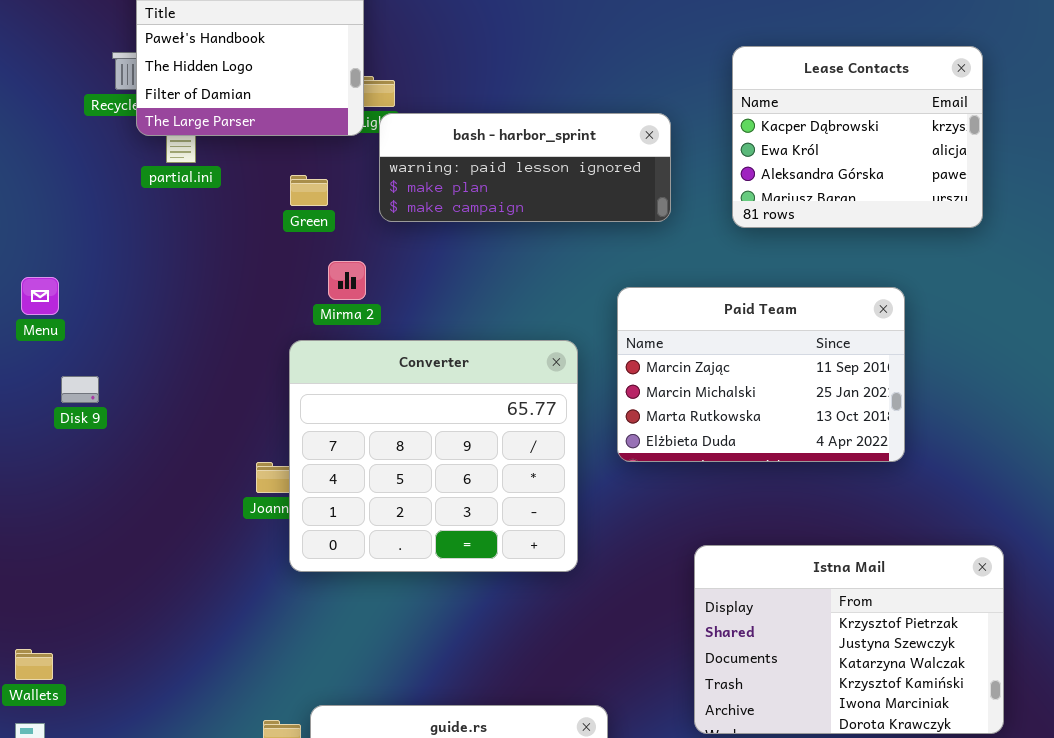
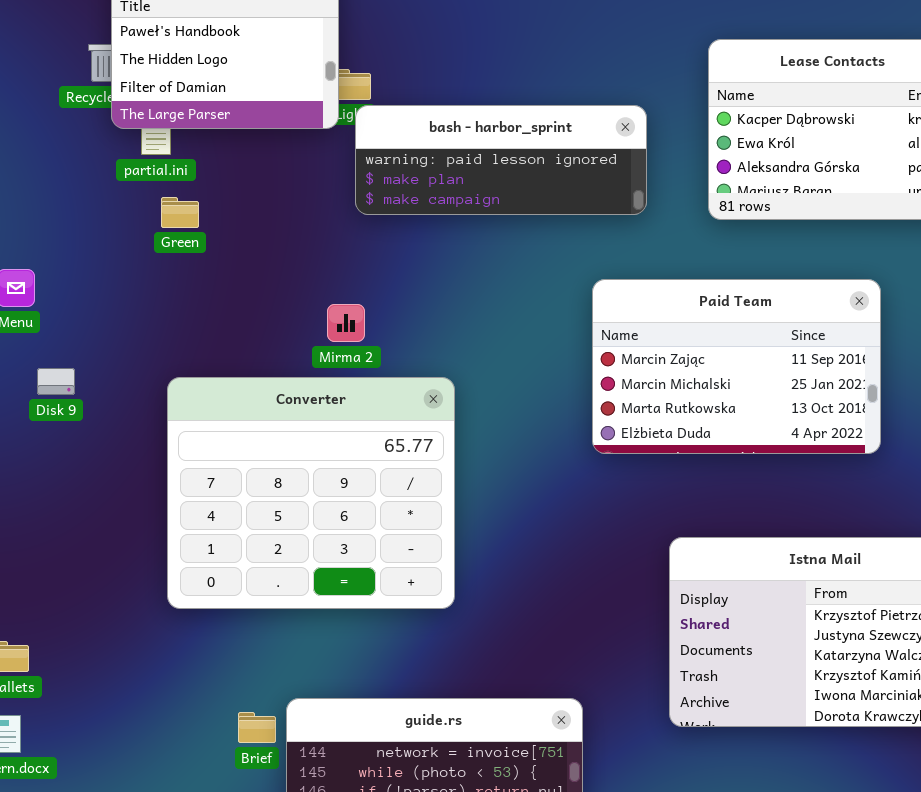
Green: [290,175,328,206] -> [161,197,199,228], moved
Mirma 2: [328,261,366,300] -> [327,304,365,342], moved
Converter: [289,340,578,572] -> [167,377,455,609], moved

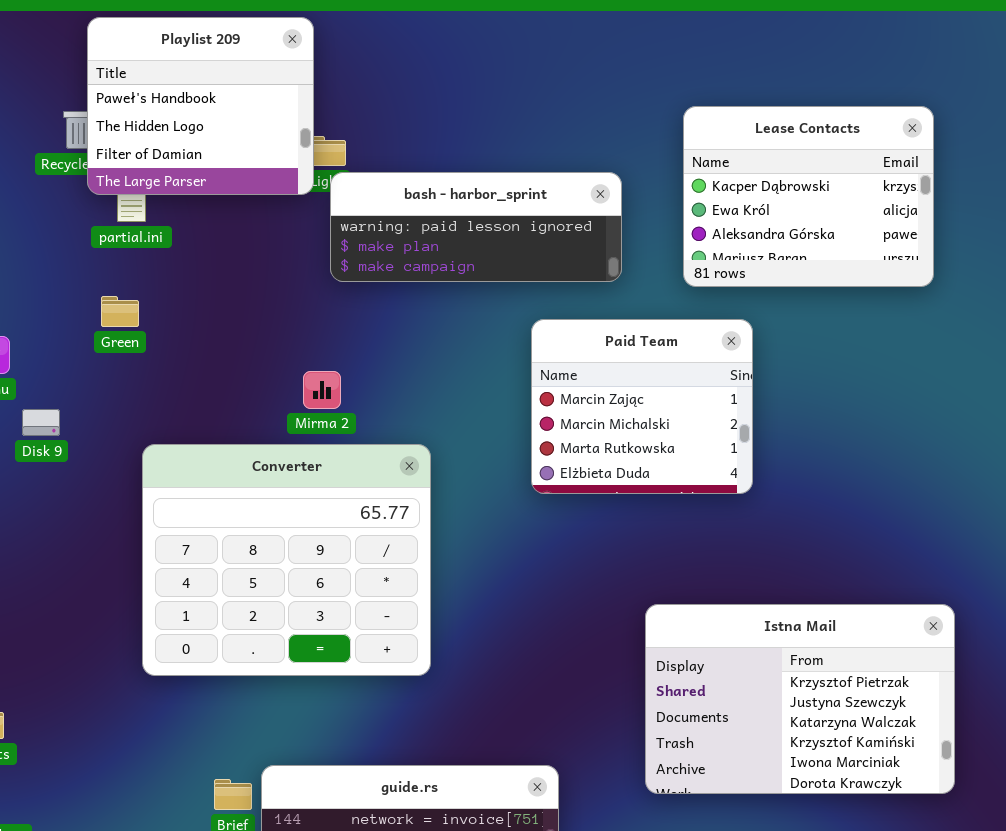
Green: [161,197,199,228] -> [101,296,139,327], moved
Paid Team: [592,279,881,454] -> [531,319,753,494], moved, resized
Disk 9: [37,368,75,395] -> [22,409,60,436], moved

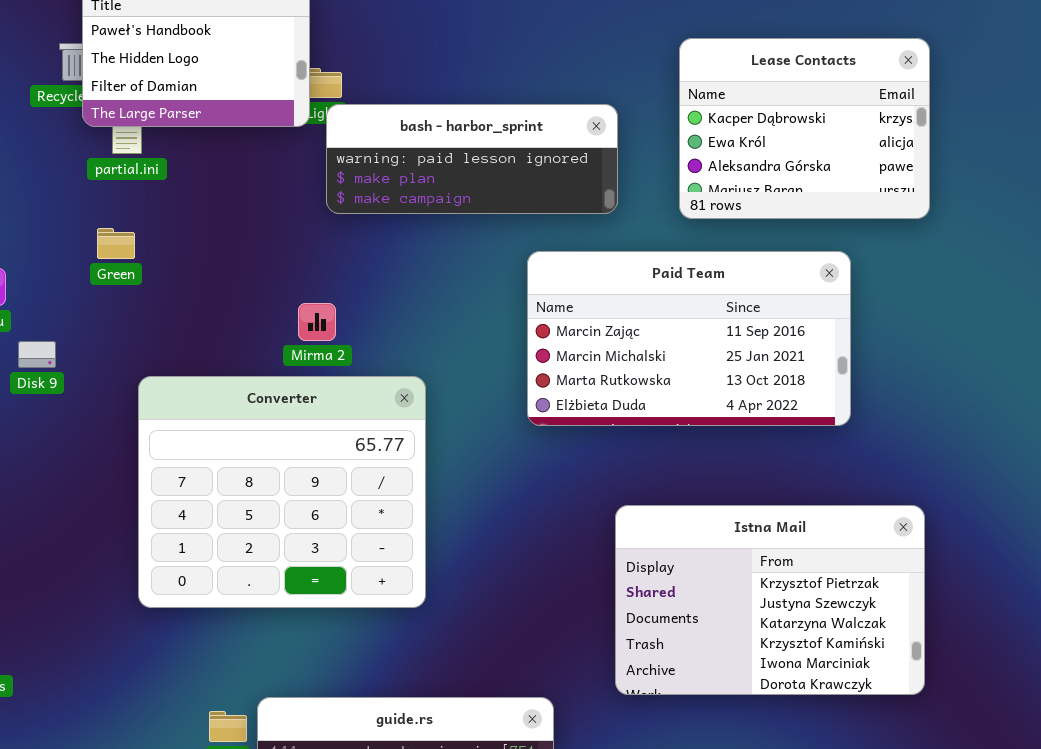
Paid Team: [531,319,753,494] -> [527,251,851,426], resized
Istna Mail: [645,604,955,794] -> [615,505,925,695], moved

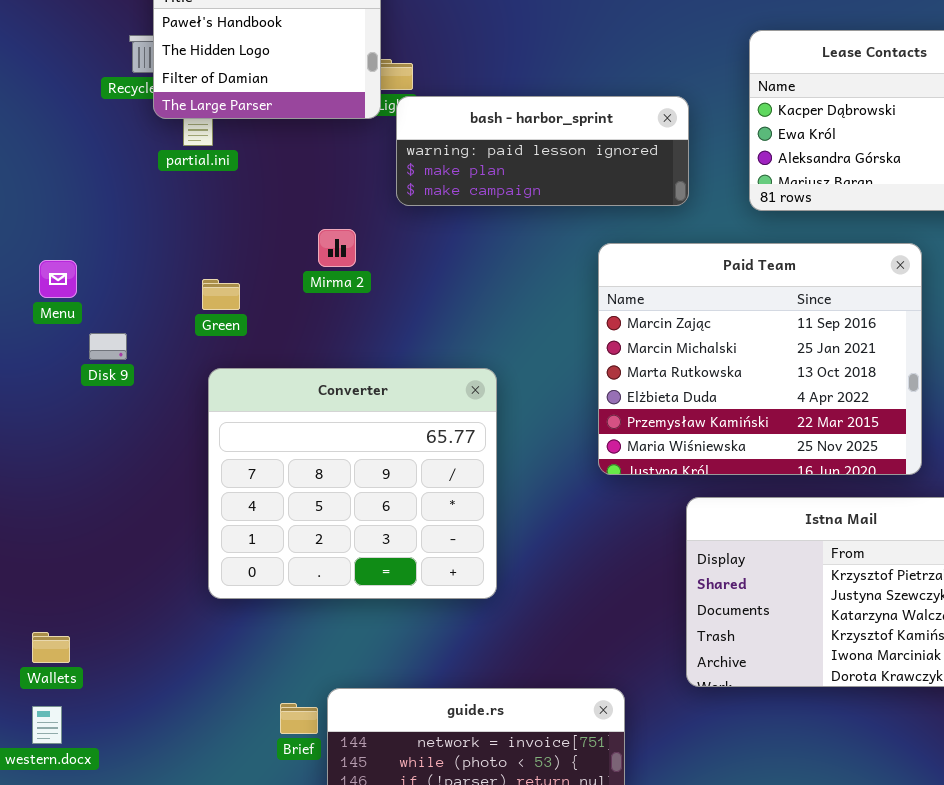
Green: [97,228,135,259] -> [202,279,240,310], moved
Paid Team: [527,251,851,426] -> [598,243,922,475], resized
Mirma 2: [298,303,336,341] -> [318,229,356,267], moved

